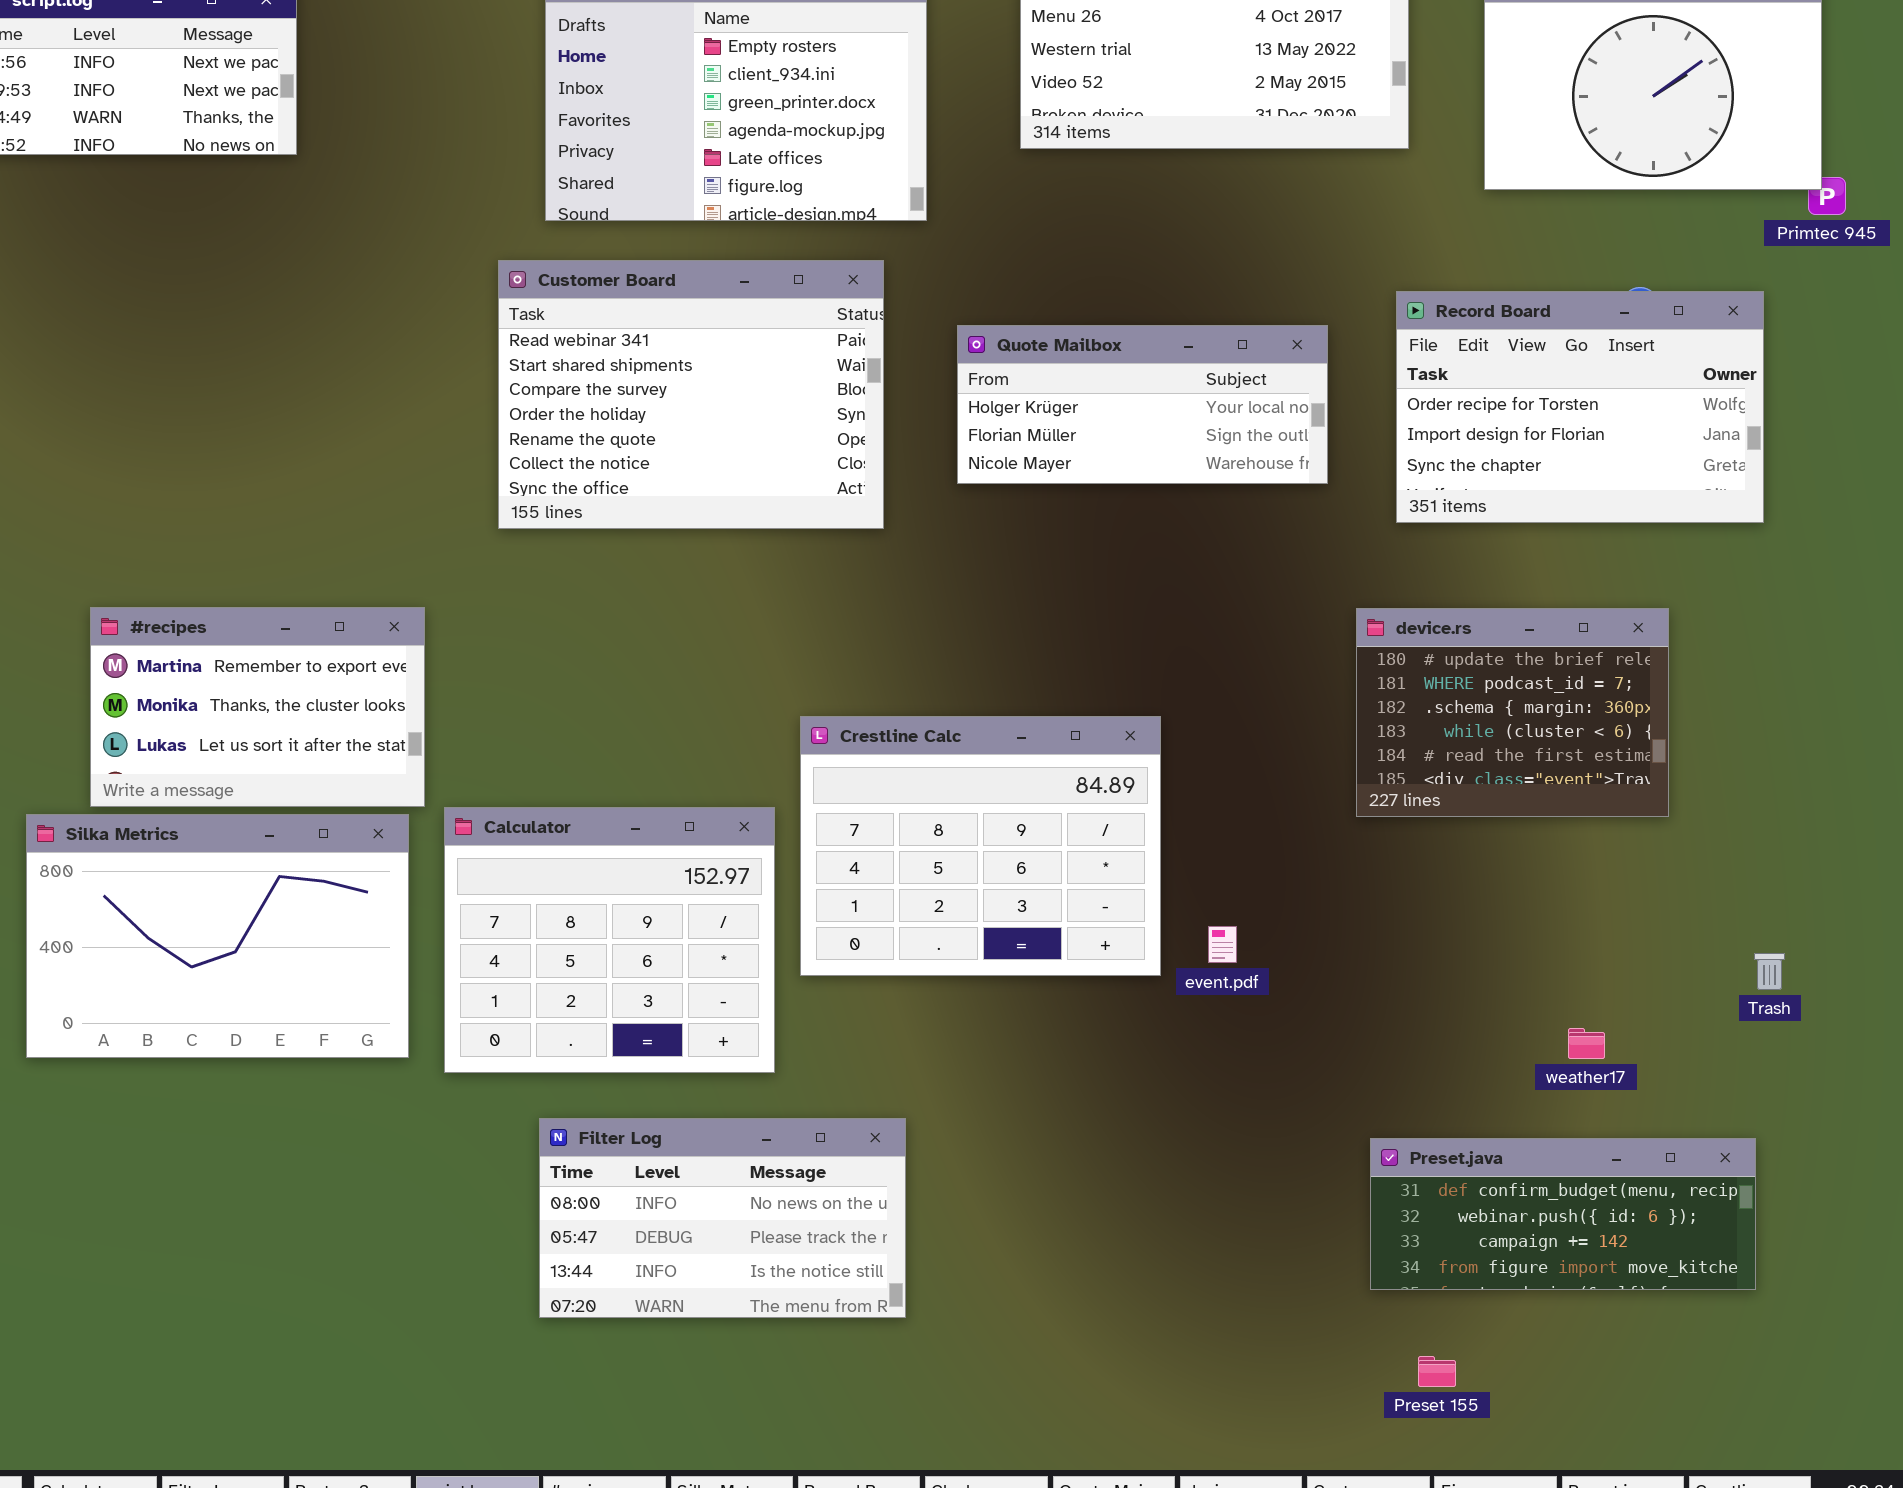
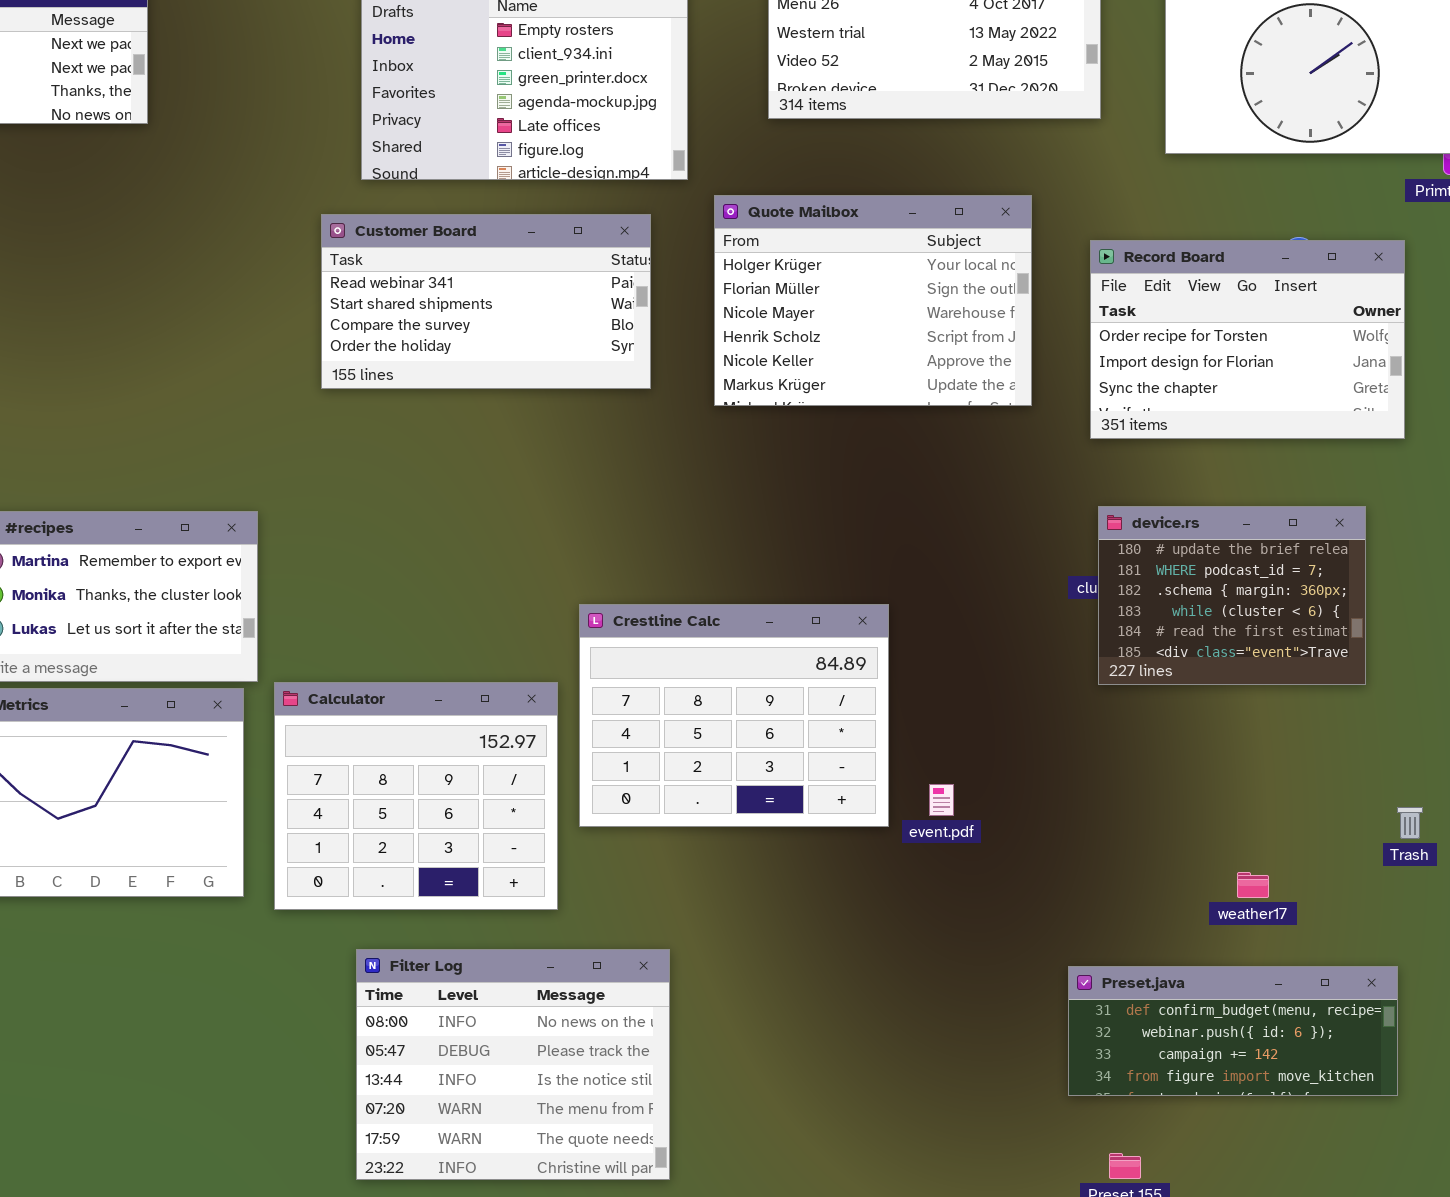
Customer Board: [498,260,884,529] -> [321,214,651,389], resized
Quote Mailbox: [957,325,1328,484] -> [714,195,1032,406], resized
device.rs: [1356,608,1669,817] -> [1098,506,1366,685], moved
Filter Log: [539,1118,906,1318] -> [356,949,670,1180], resized

